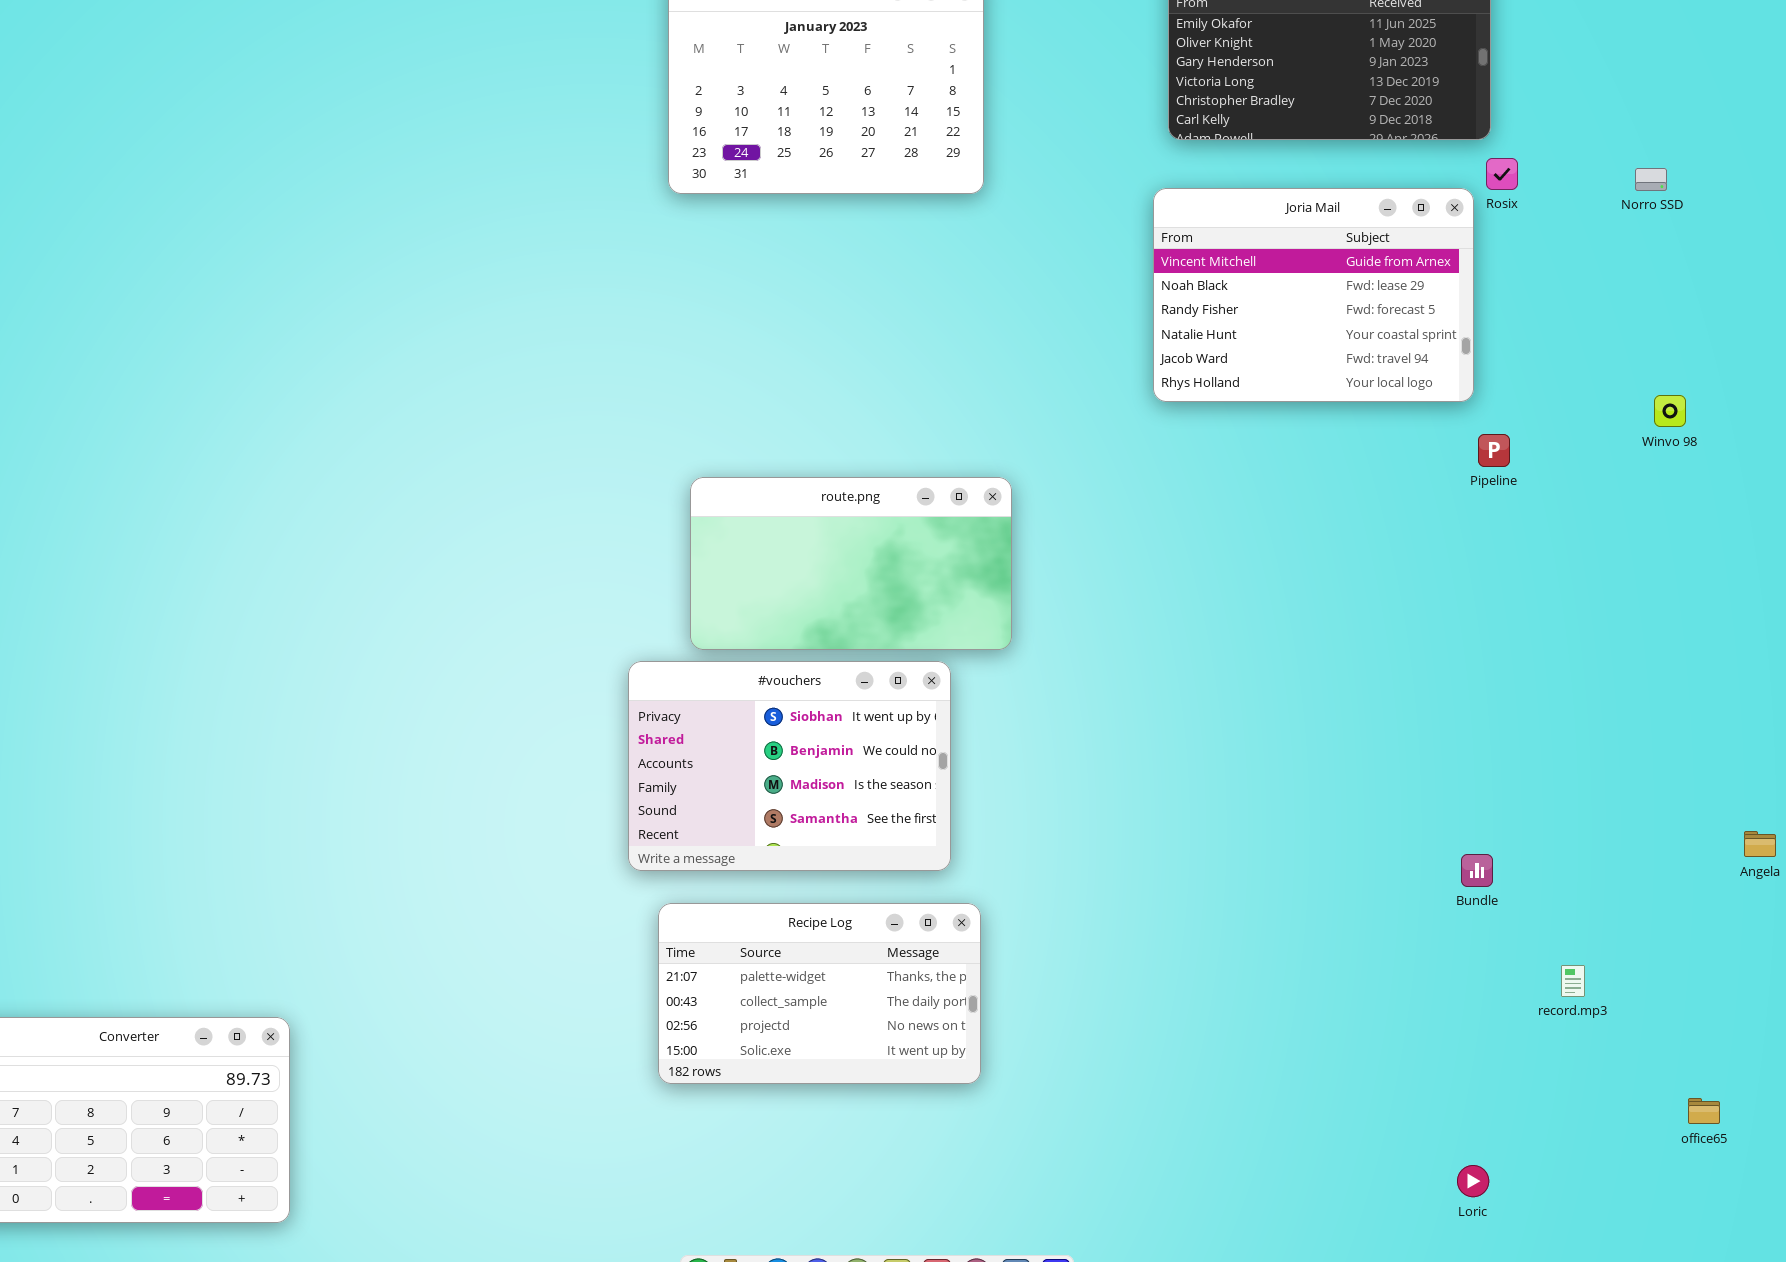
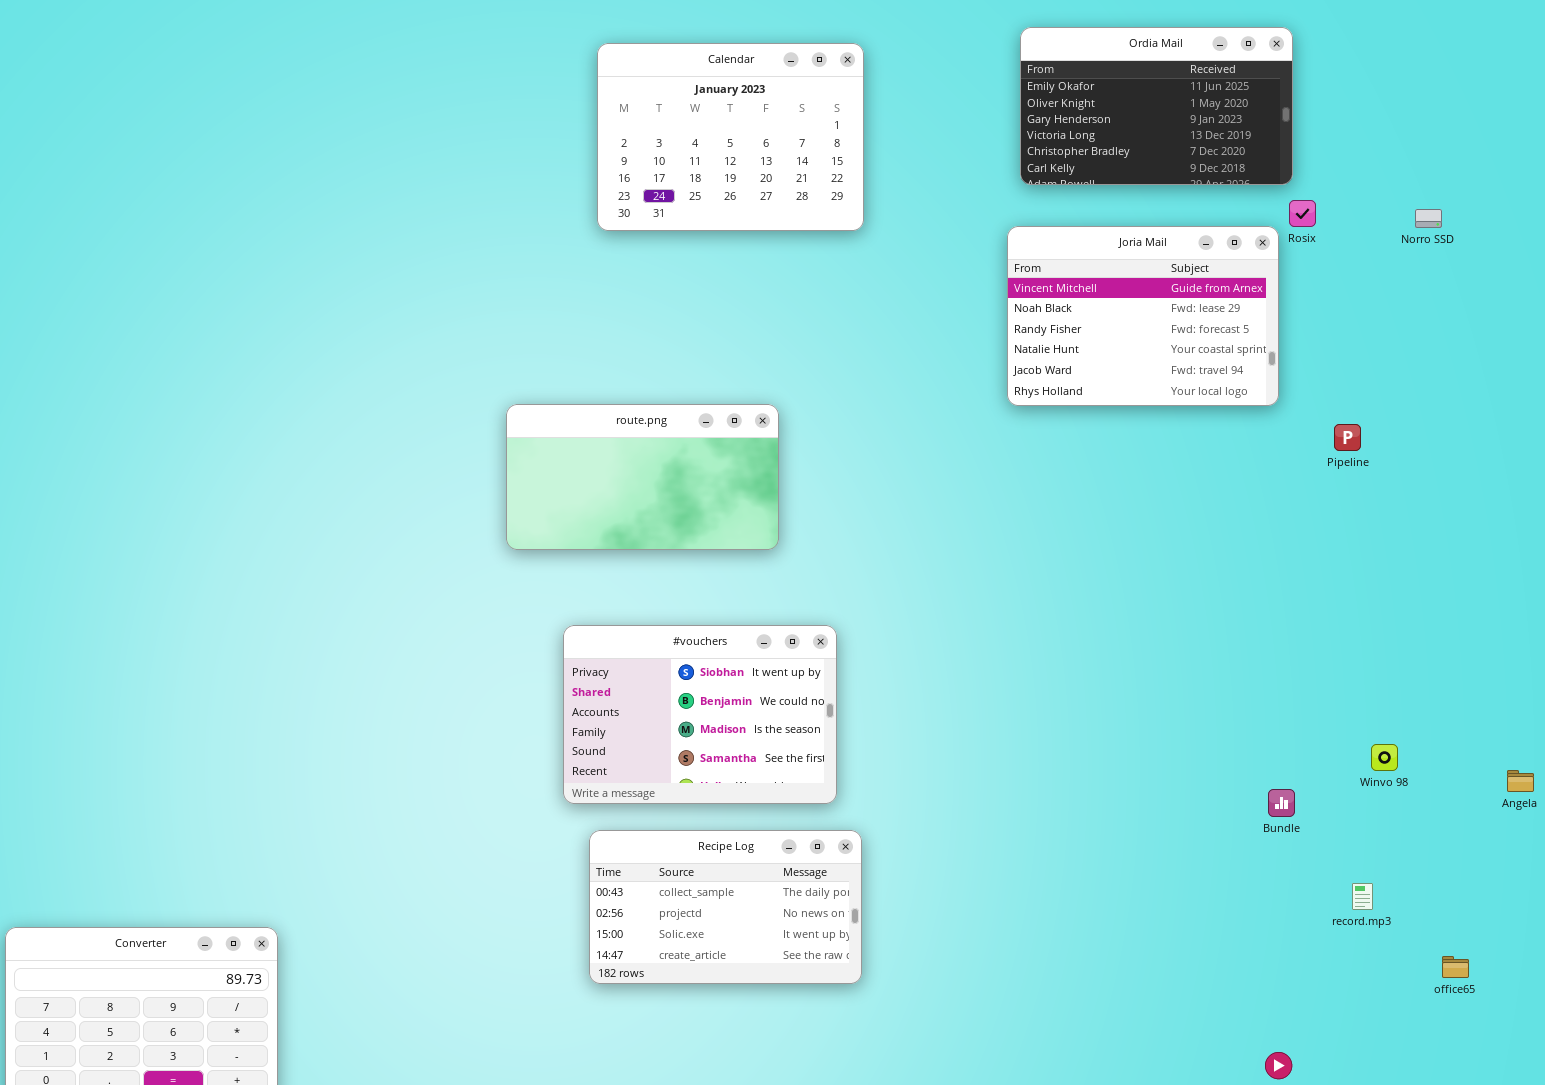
Winvo 98: [1654,395,1686,427] -> [1371,744,1398,771], moved
Pipeline: [1478,434,1510,467] -> [1334,424,1361,451], moved
route.png: [690,477,1012,650] -> [506,404,779,550], moved
Recipe Log: [658,903,981,1084] -> [589,830,862,984], scrolled down 1 row
office65: [1688,1098,1720,1124] -> [1442,956,1469,978], moved

